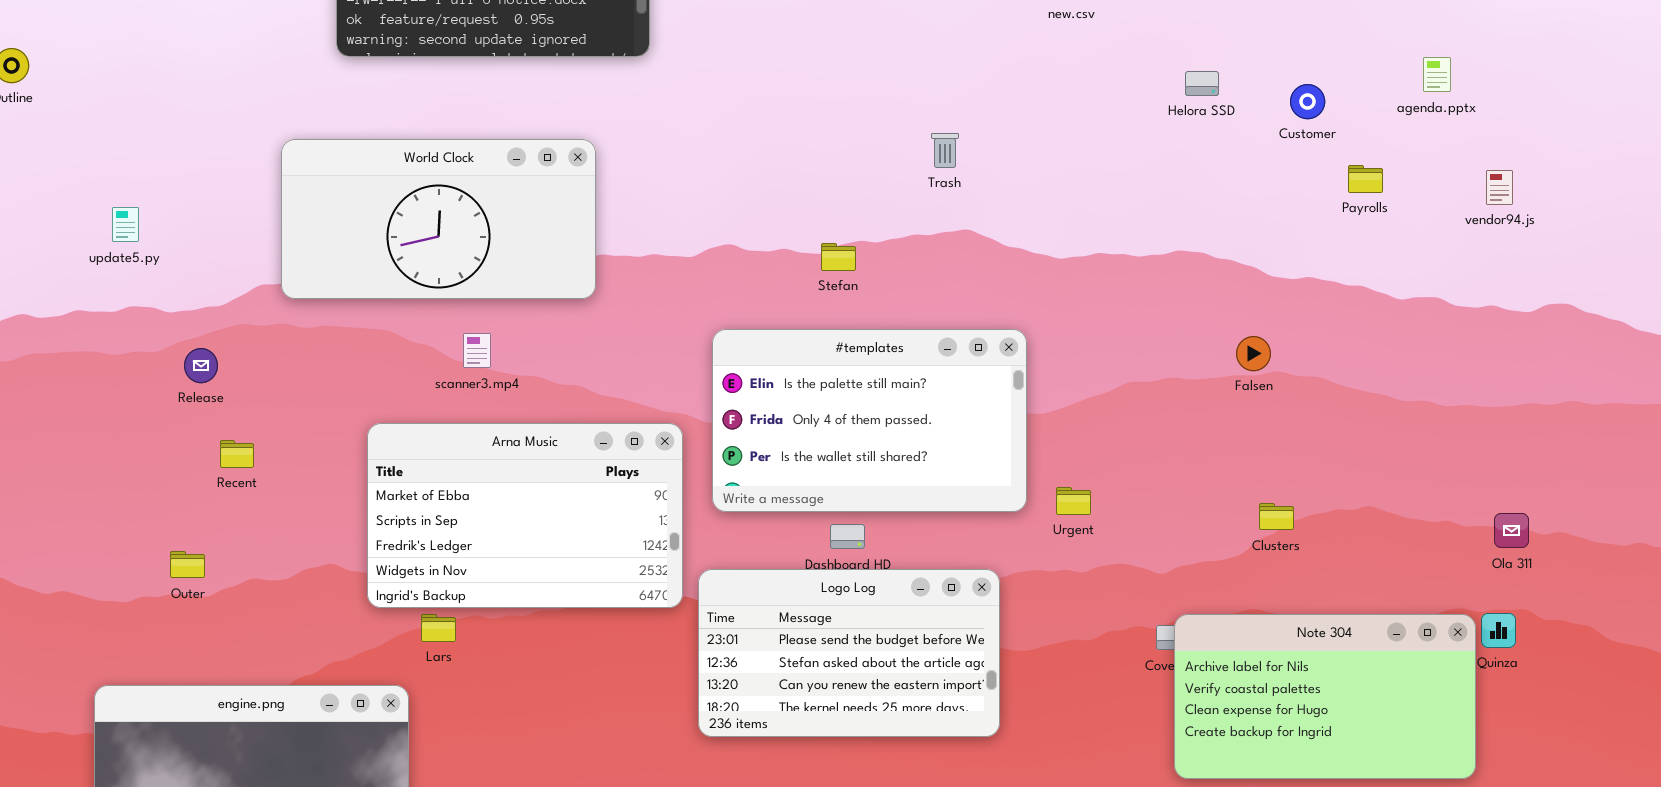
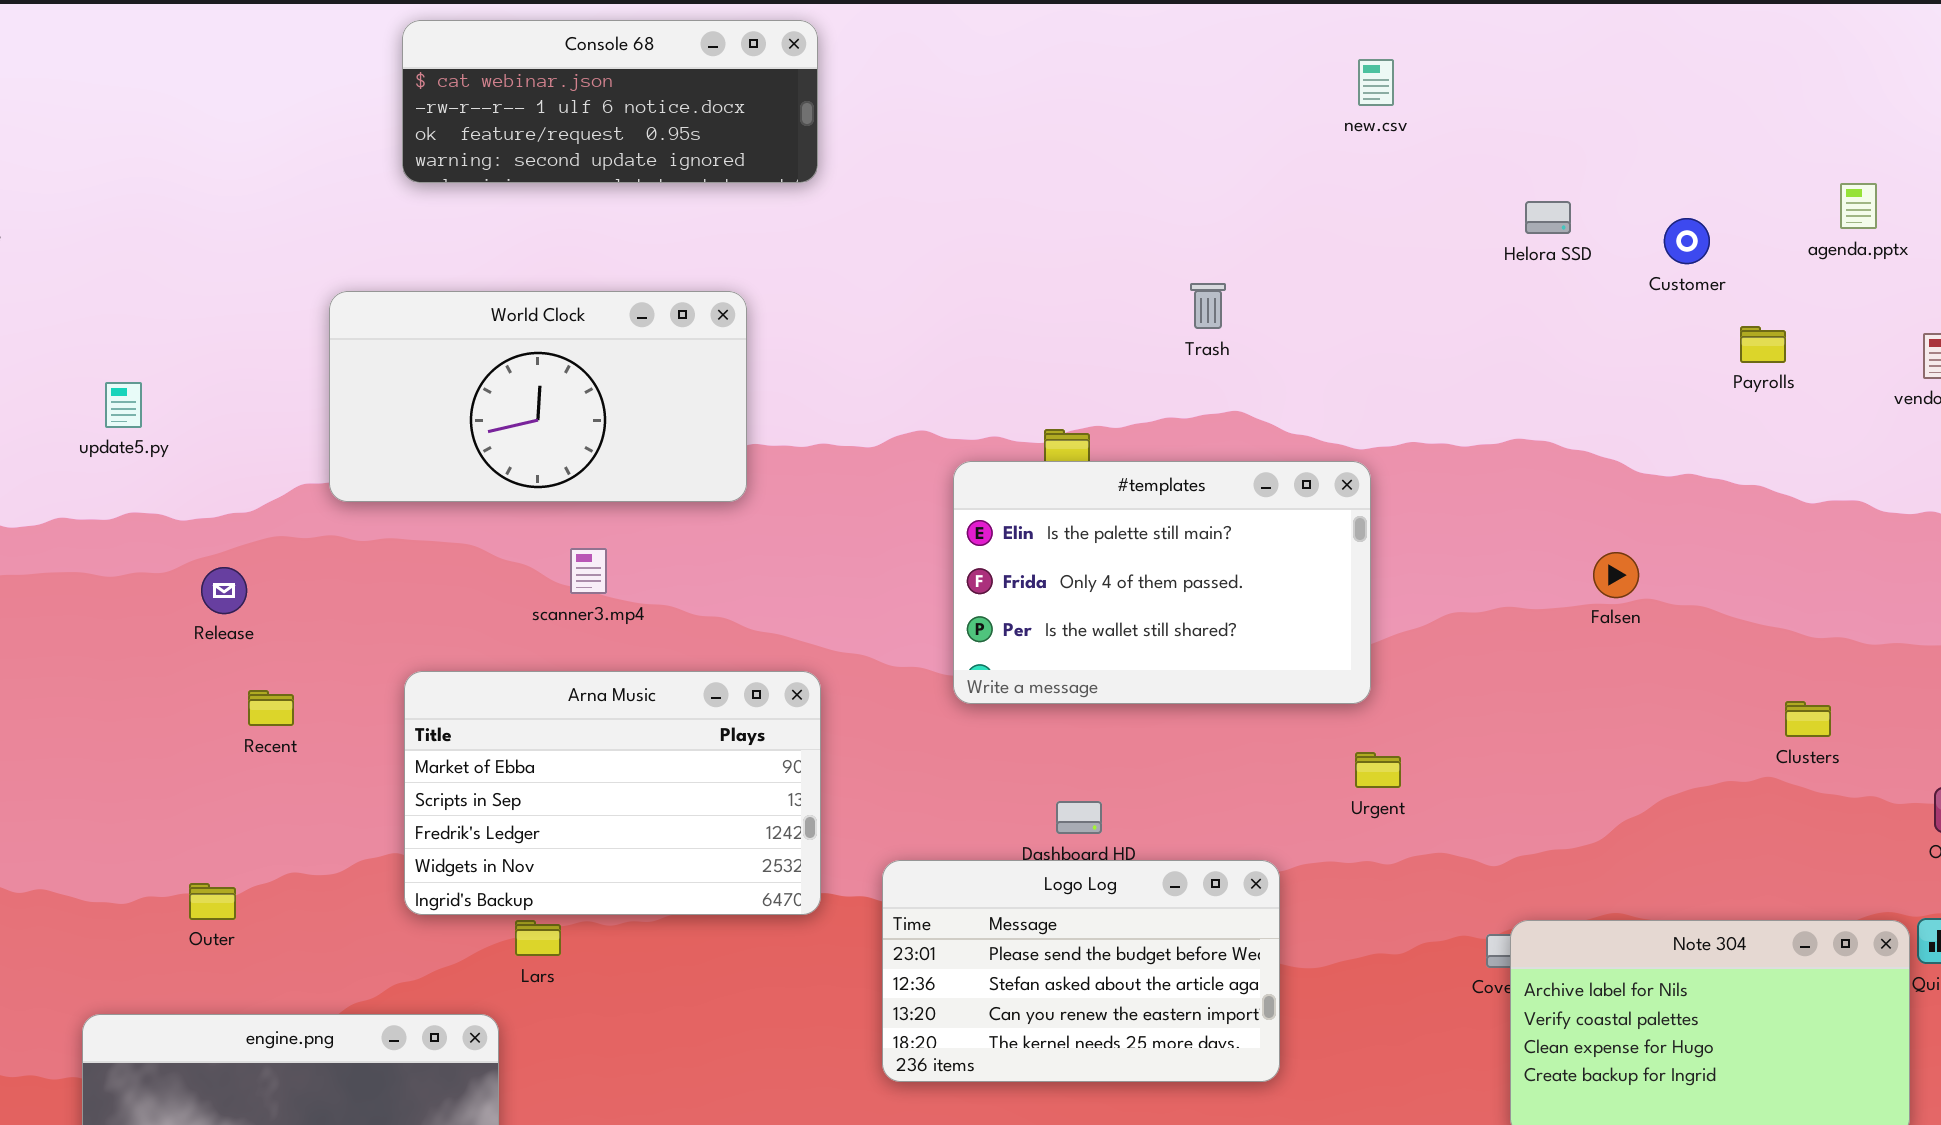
#templates: [712,329,1027,512] -> [953,461,1371,704], moved
Arna Music: [367,423,683,608] -> [404,671,821,915], moved
Clusters: [1259,503,1294,530] -> [1785,701,1831,737], moved
Outer: [170,551,205,578] -> [189,883,236,920], moved

